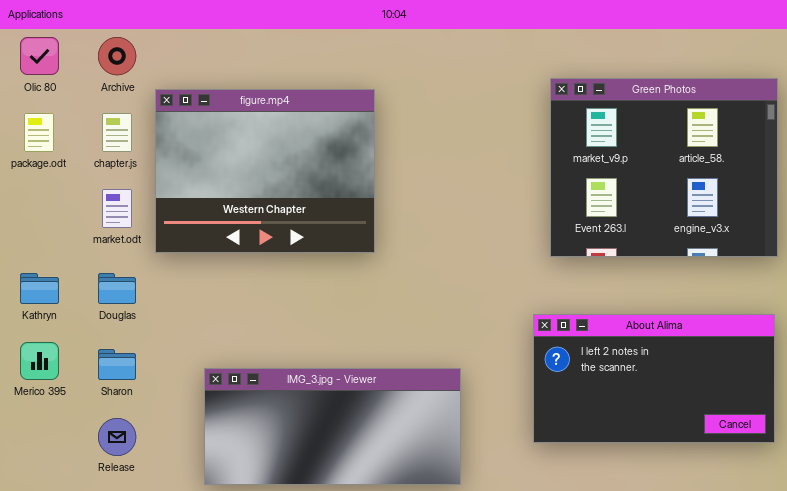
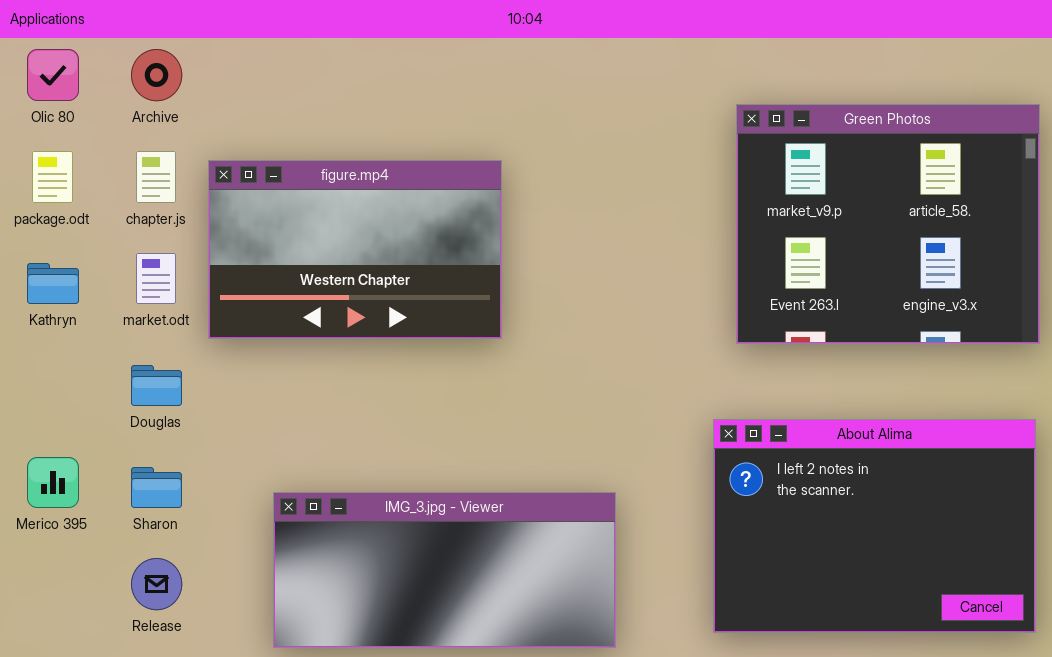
figure.mp4: [155,89,375,253] -> [208,160,502,339], resized
Kathryn: [20,273,59,304] -> [27,263,79,304], moved
About Alima: [533,314,775,443] -> [713,419,1036,633], resized

